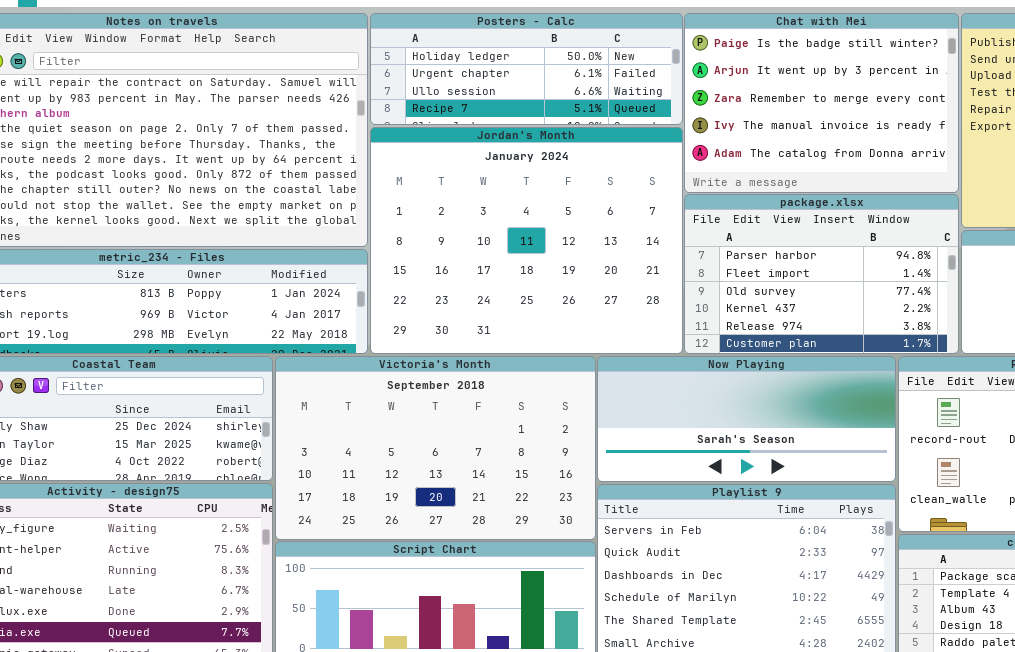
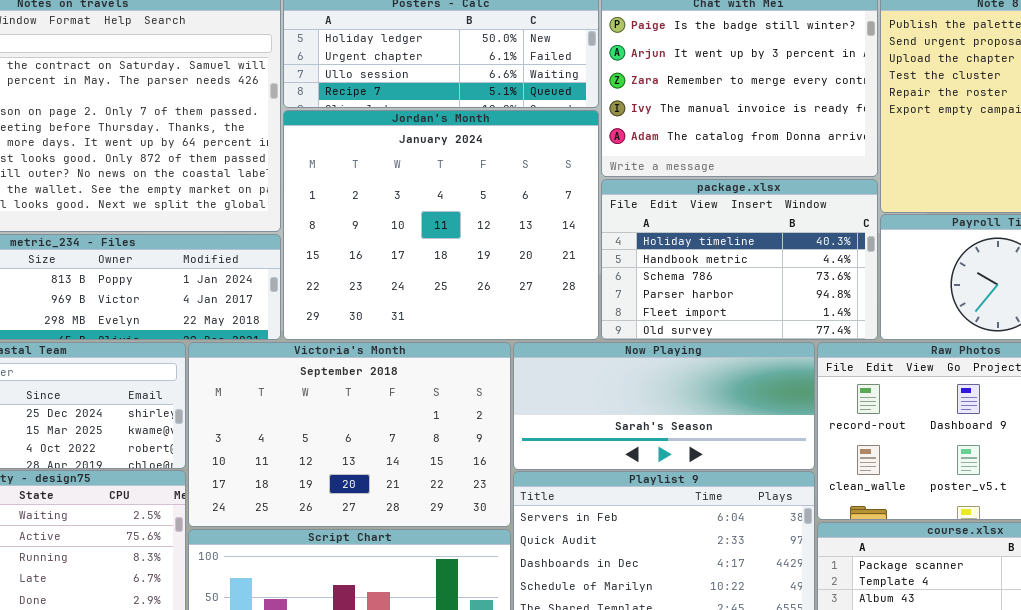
package.xlsx: [684,194,959,354] -> [601,179,878,340], scrolled up 3 rows

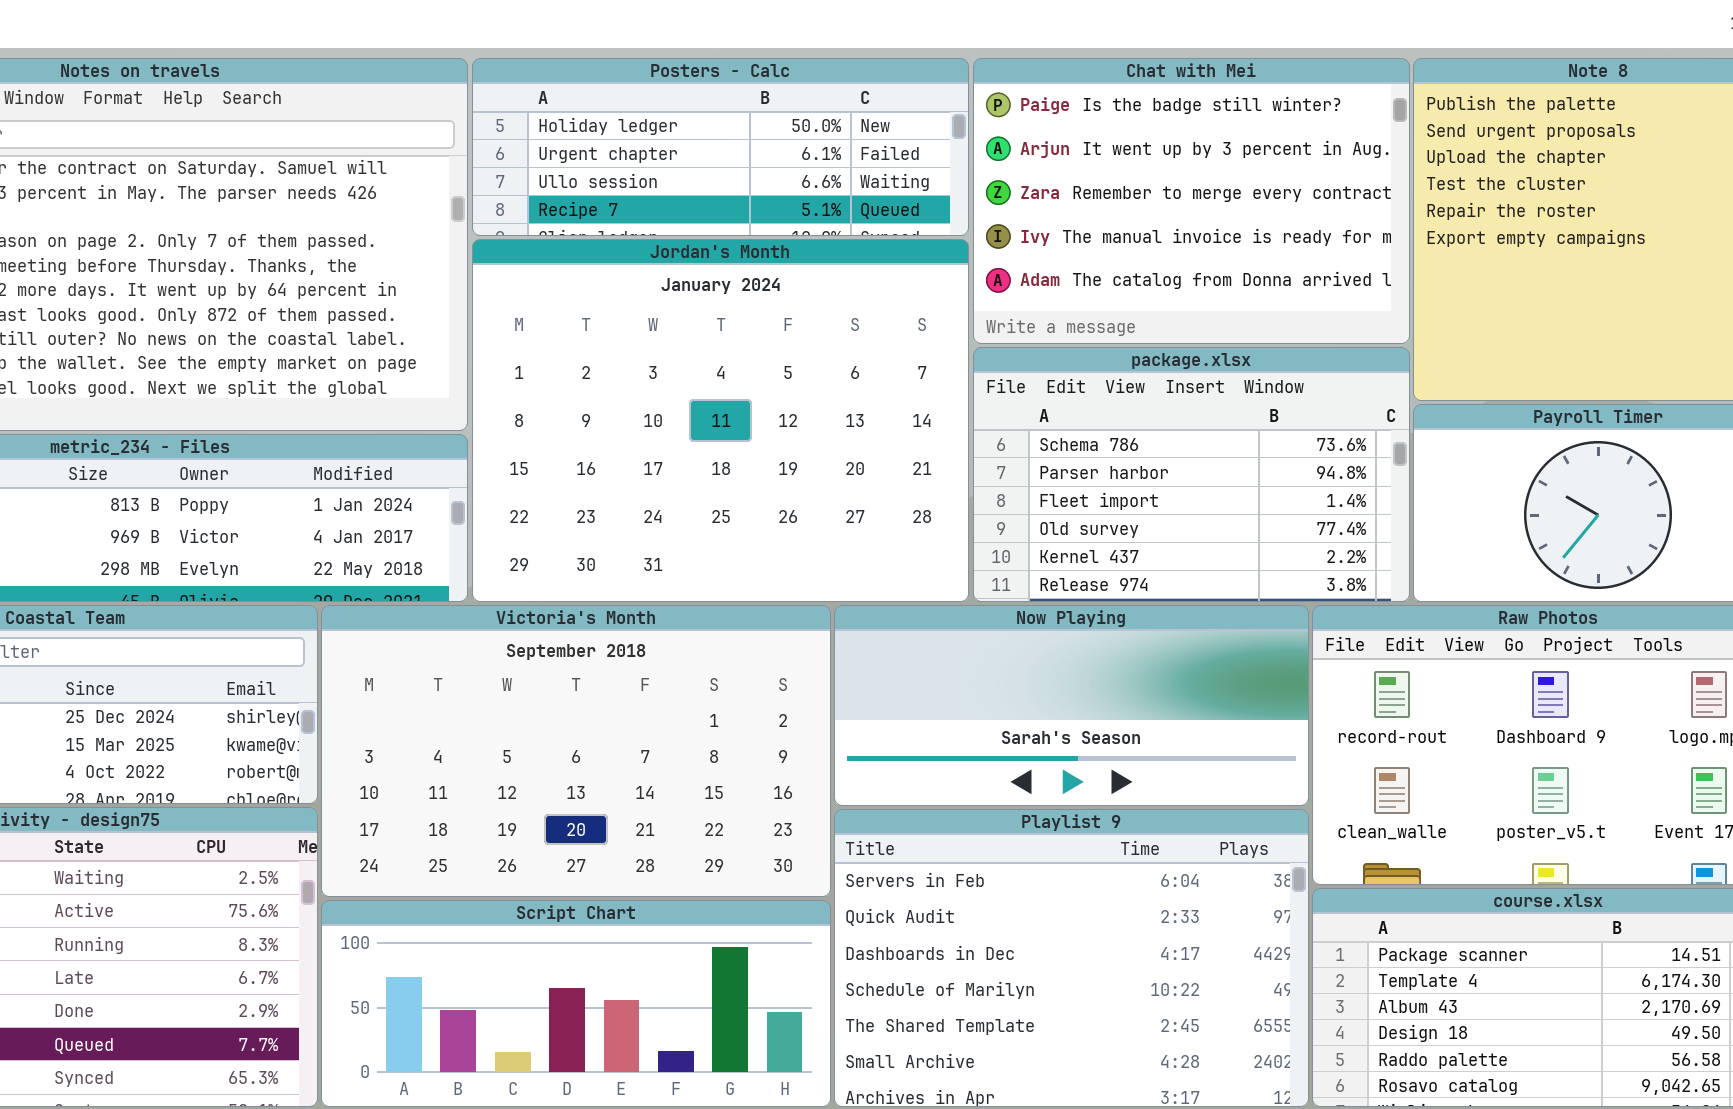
package.xlsx: [601,179,878,340] -> [973,347,1410,602], scrolled down 2 rows

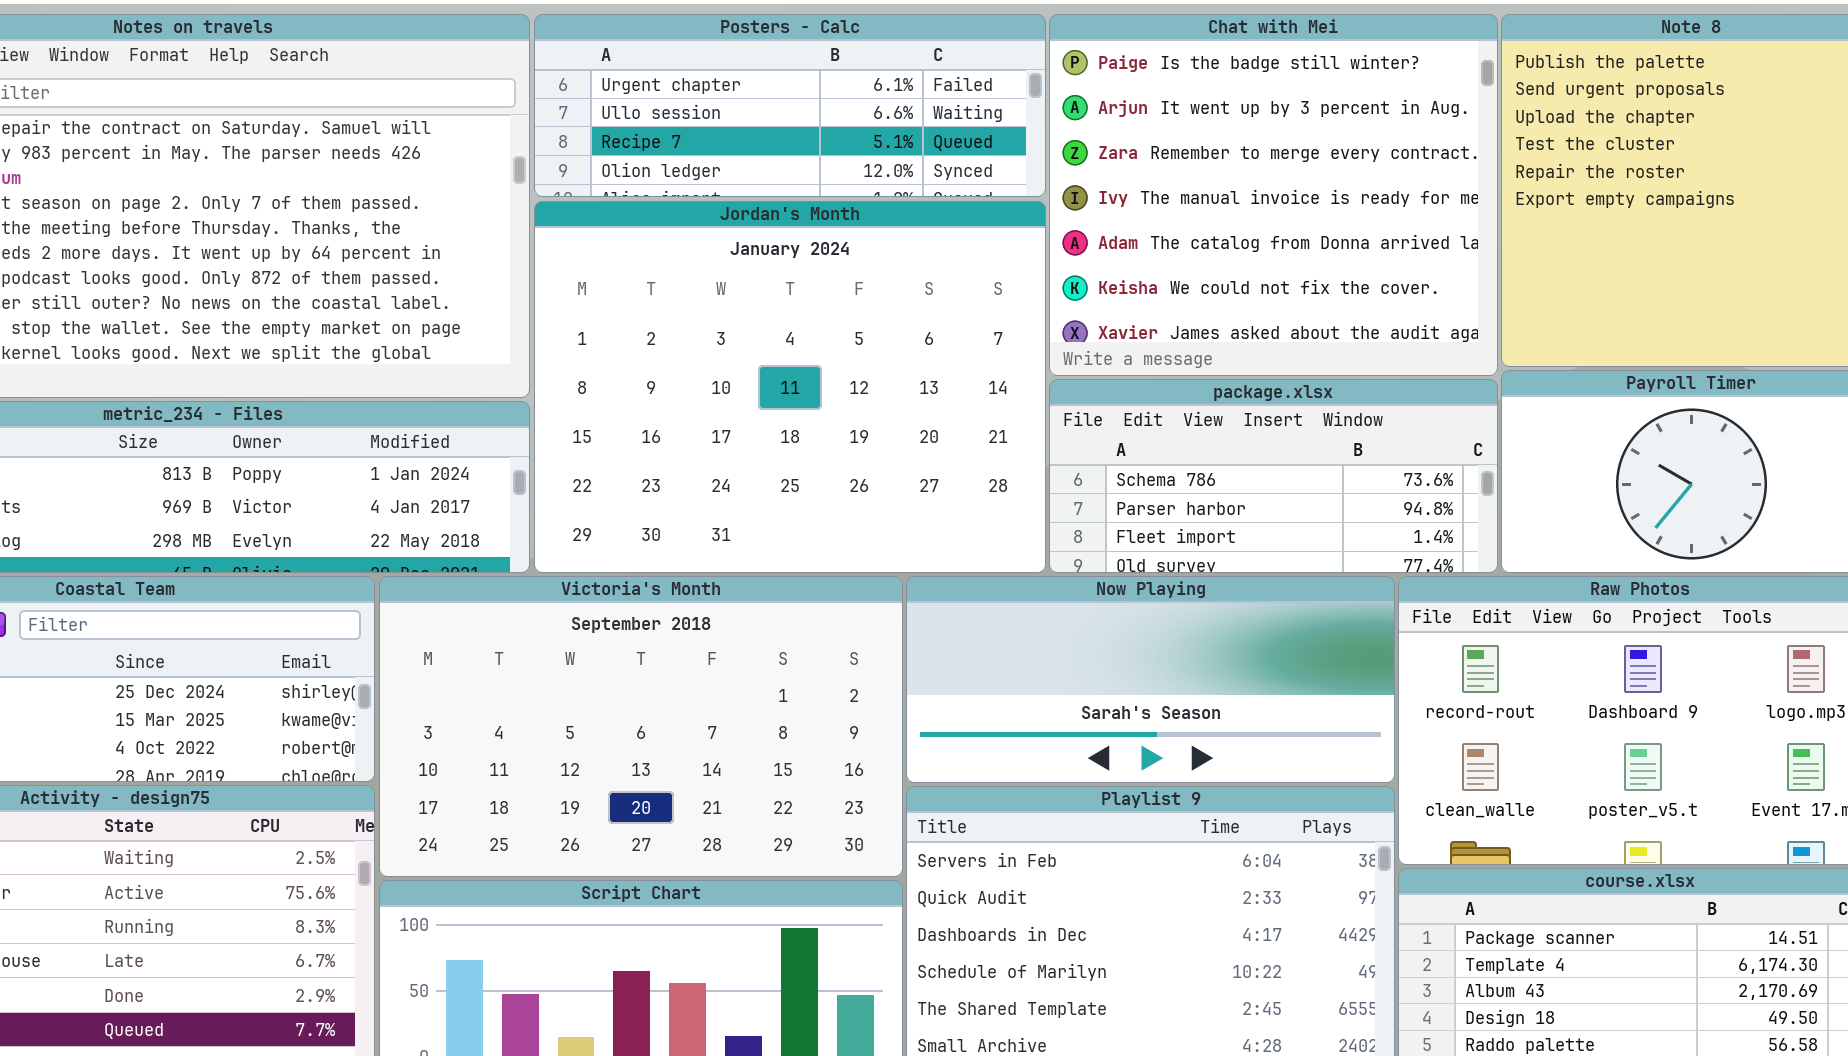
Posters - Calc: [472,58,969,236] -> [534,14,1046,197], scrolled down 1 row
Chat with Mei: [973,58,1410,344] -> [1049,14,1498,376], resized
package.xlsx: [973,347,1410,602] -> [1049,379,1498,573], resized

